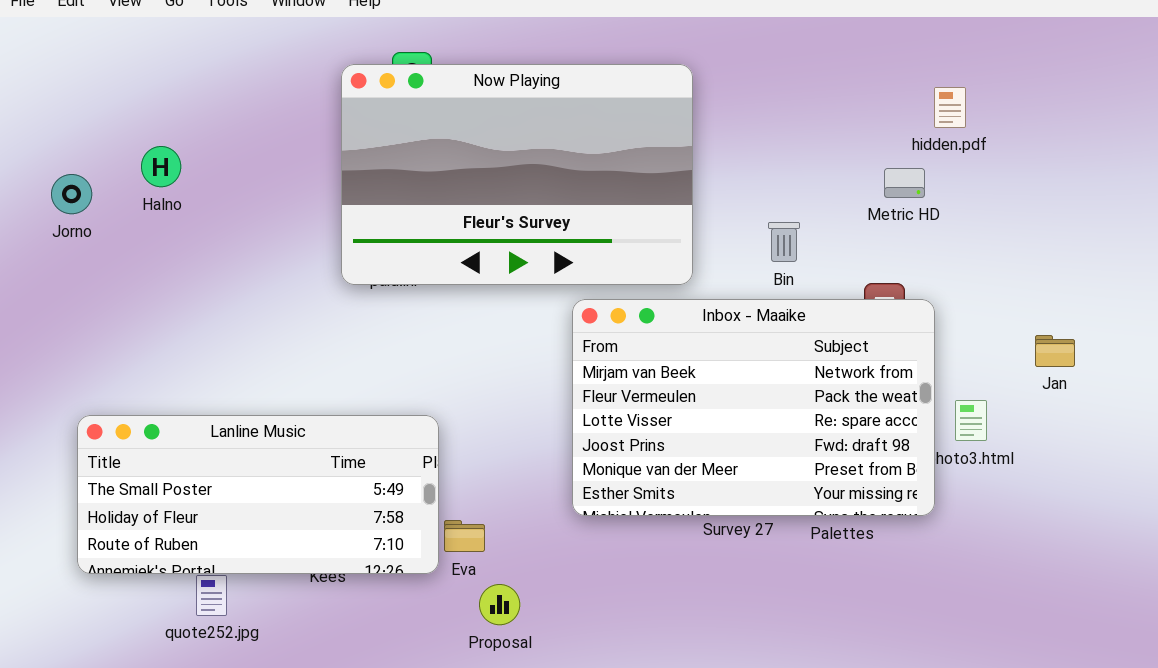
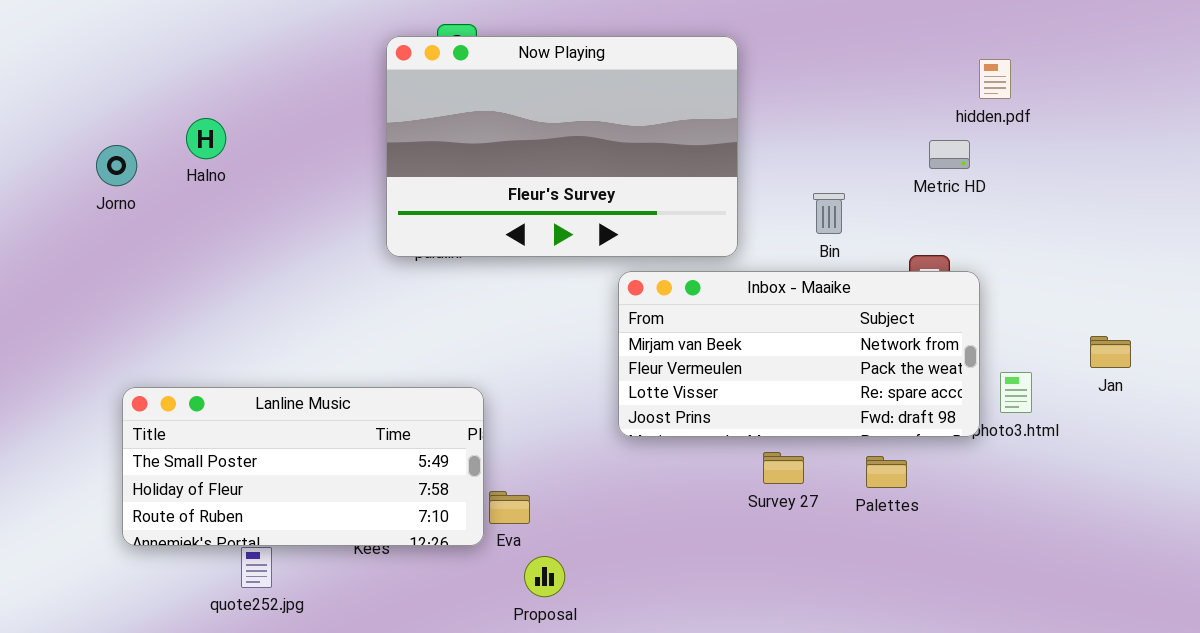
Inbox - Maaike: [572,299,935,516] -> [618,271,980,437], resized
Jan: [1035,335,1075,367] -> [1090,336,1131,368], moved

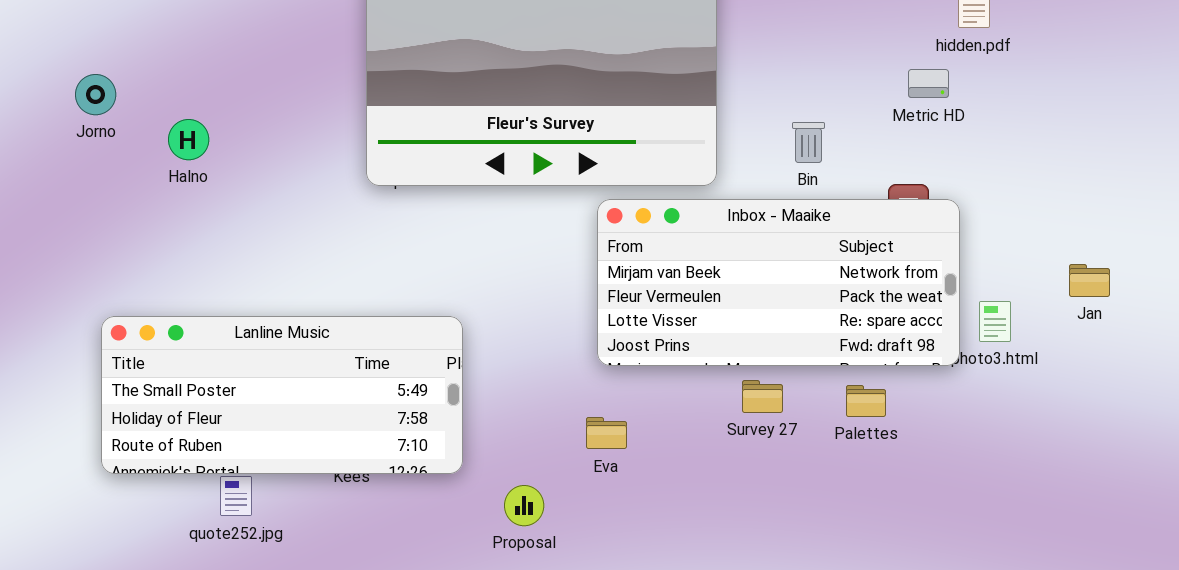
Halno: [186,118,226,159] -> [168,119,209,160], moved
Eva: [489,491,530,524] -> [586,417,627,449], moved

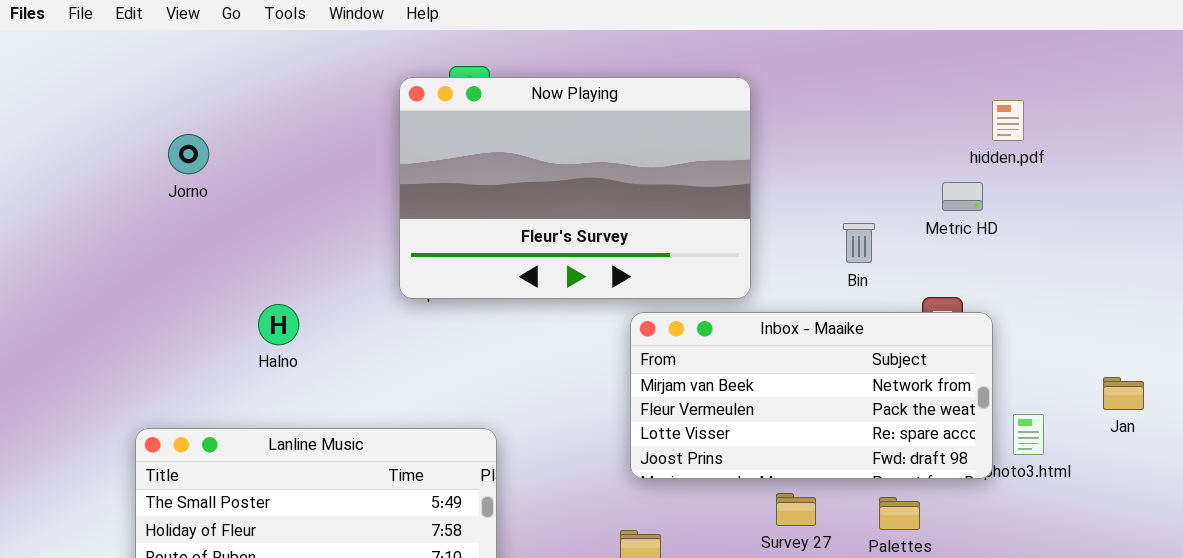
Jorno: [75,74,116,115] -> [168,134,209,174], moved
Halno: [168,119,209,160] -> [258,304,299,345], moved
Bin: [792,122,825,163] -> [843,223,875,263], moved

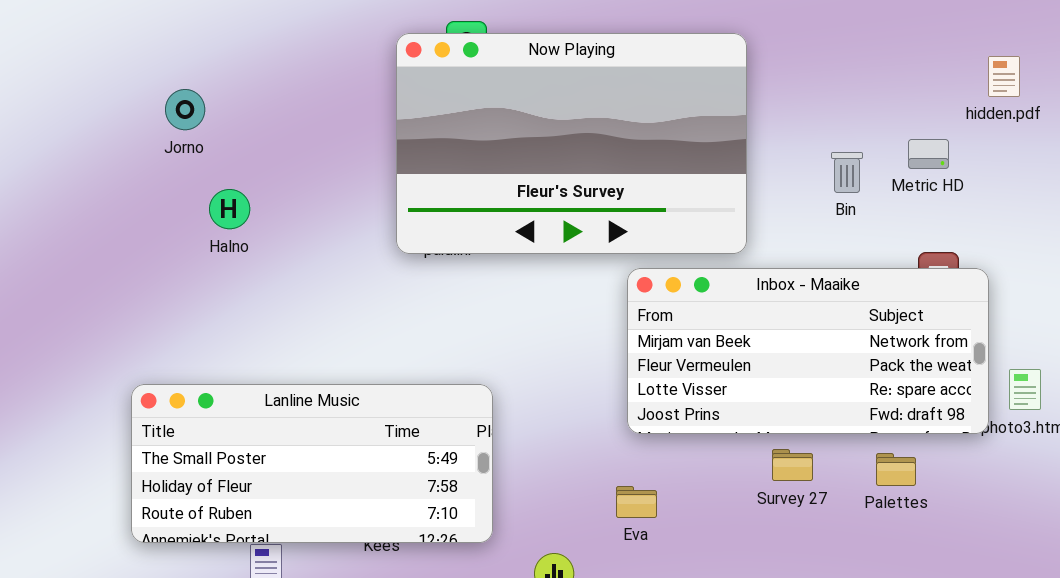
Metric HD: [942,182,983,211] -> [908,139,949,169], moved
Bin: [843,223,875,263] -> [831,152,863,193], moved
Halno: [258,304,299,345] -> [209,189,250,229], moved

